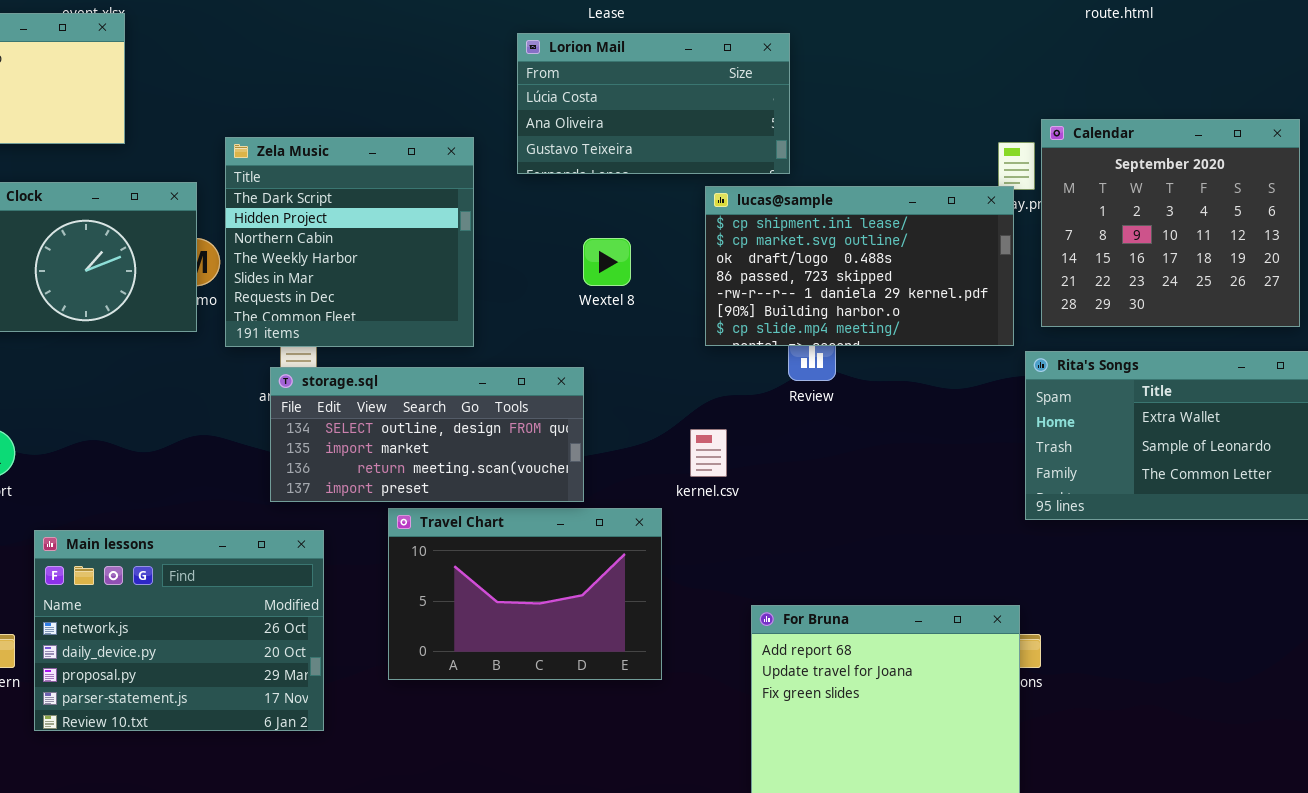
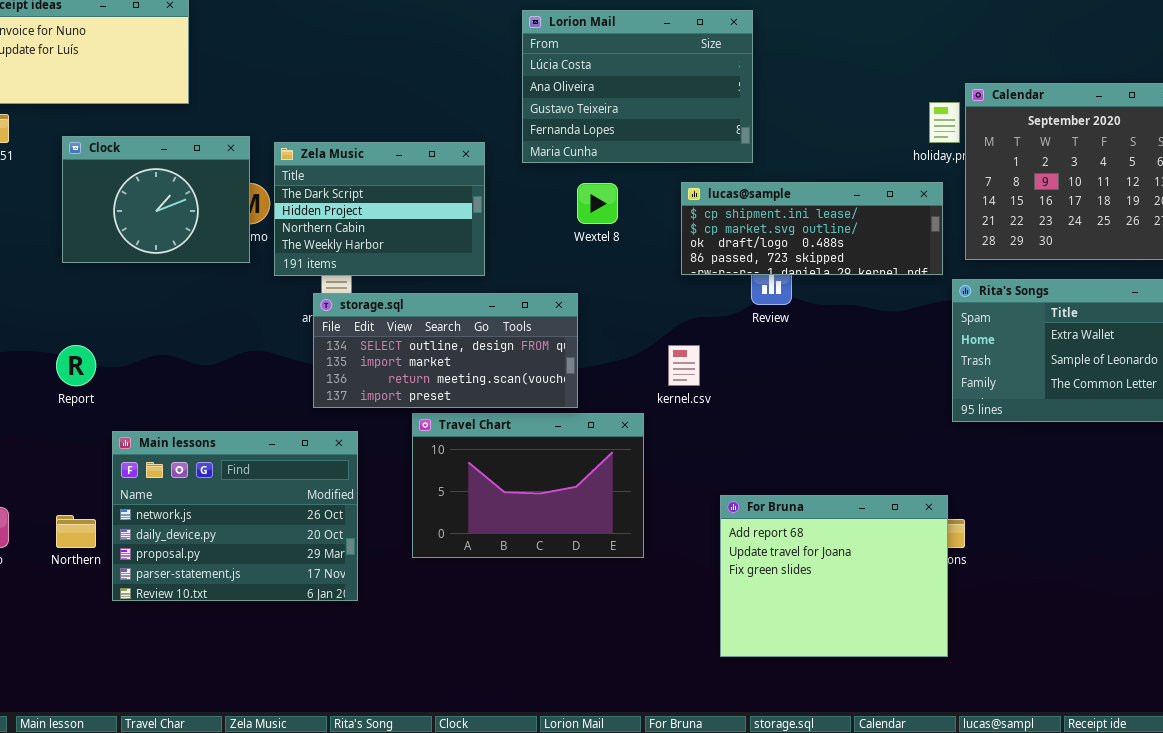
Lorion Mail: [517,33,790,174] -> [522,10,753,163], resized
Zela Music: [225,137,474,347] -> [274,142,485,276], resized
lucas@sample: [705,186,1014,346] -> [681,182,943,275], resized

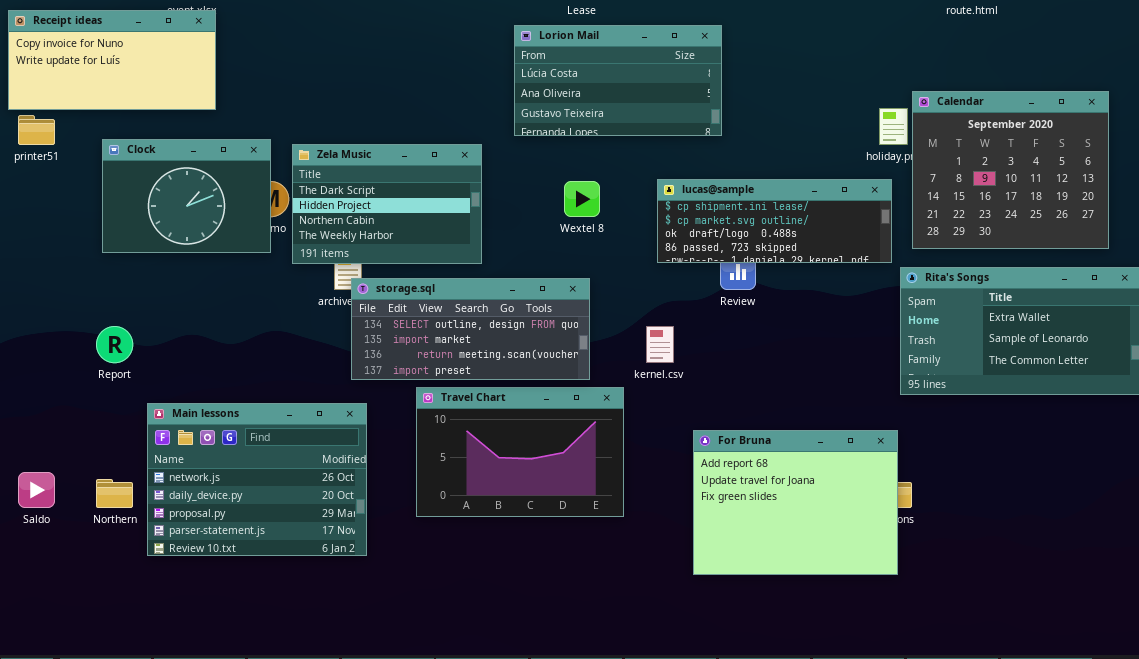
Lorion Mail: [522,10,753,163] -> [514,25,722,136], resized
storage.sql: [313,293,578,408] -> [351,278,590,380], moved
For Bruna: [720,495,948,657] -> [693,430,898,575], moved

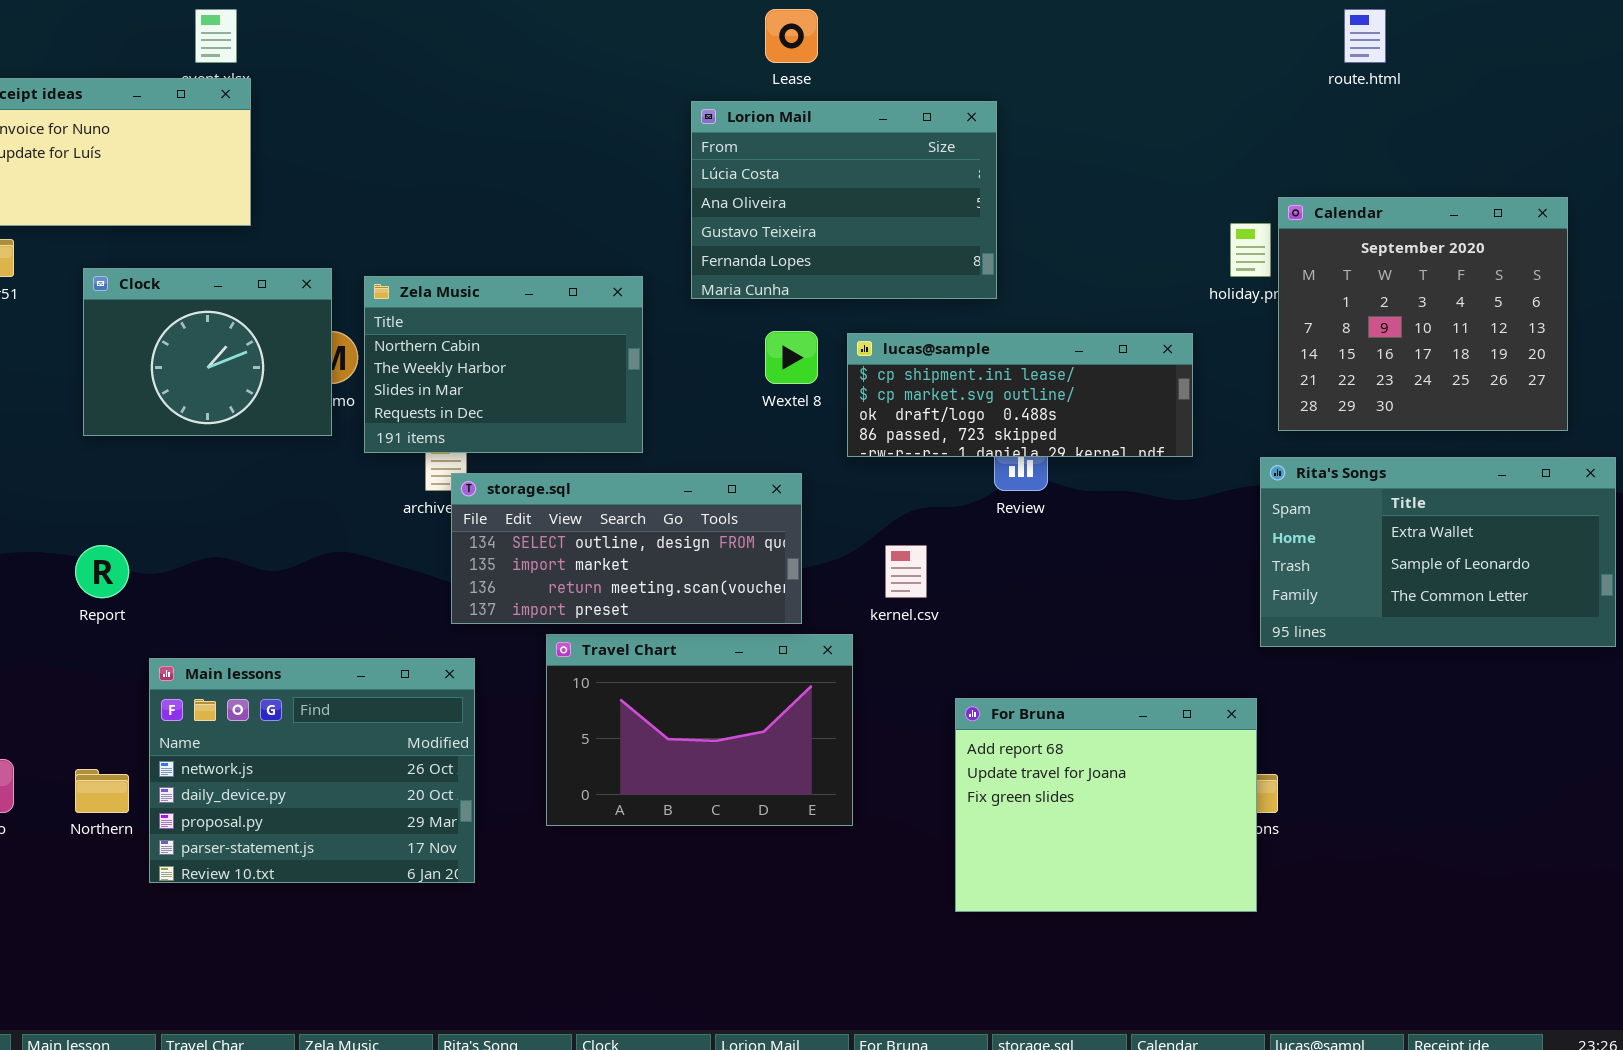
Lorion Mail: [514,25,722,136] -> [691,101,997,299], resized
Zela Music: [292,144,482,264] -> [364,276,643,453], scrolled down 2 rows
lucas@sample: [657,179,892,263] -> [847,333,1193,457], moved

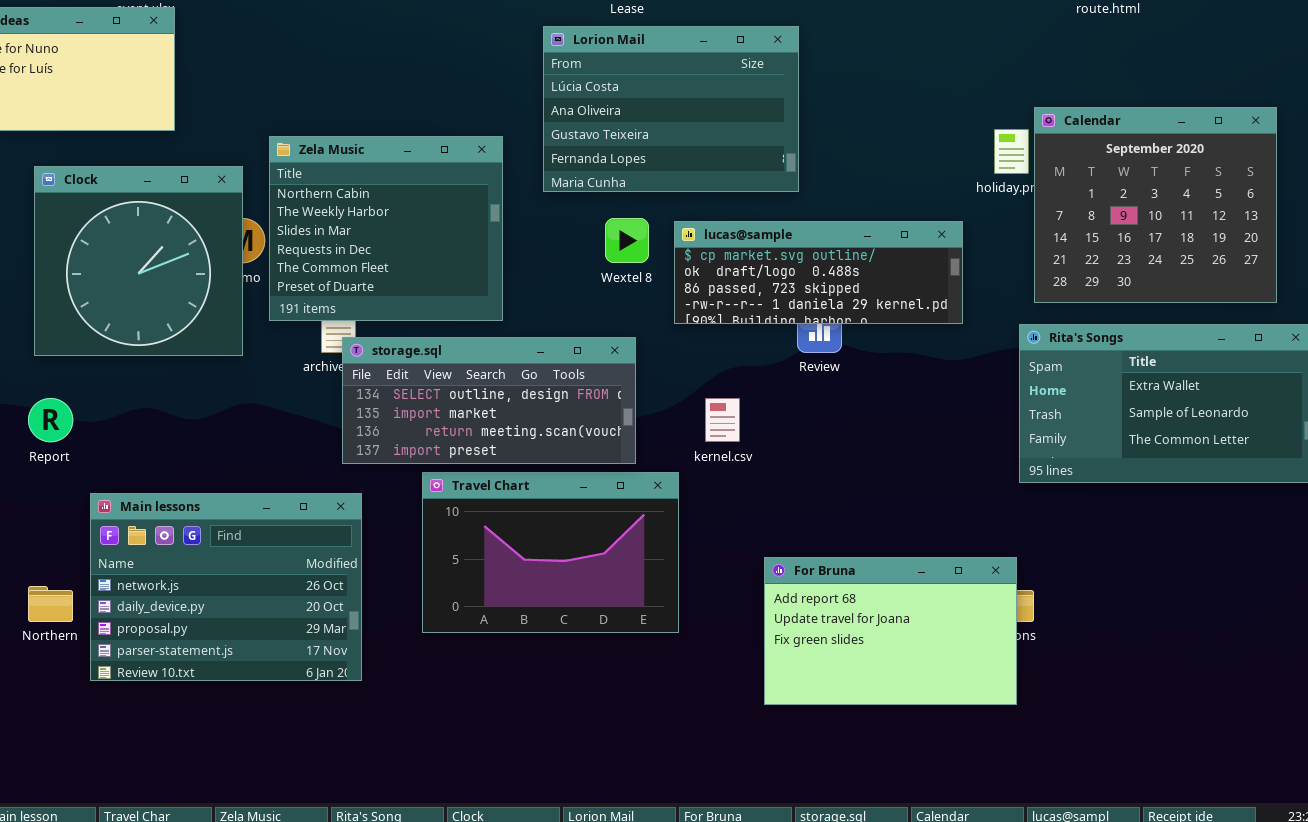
Clock: [83,268,332,436] -> [34,166,243,356], resized
Zela Music: [364,276,643,453] -> [269,136,503,321], resized
lucas@sample: [847,333,1193,457] -> [674,221,963,324], scrolled down 1 row
For Bruna: [955,698,1257,912] -> [764,557,1017,705], resized

